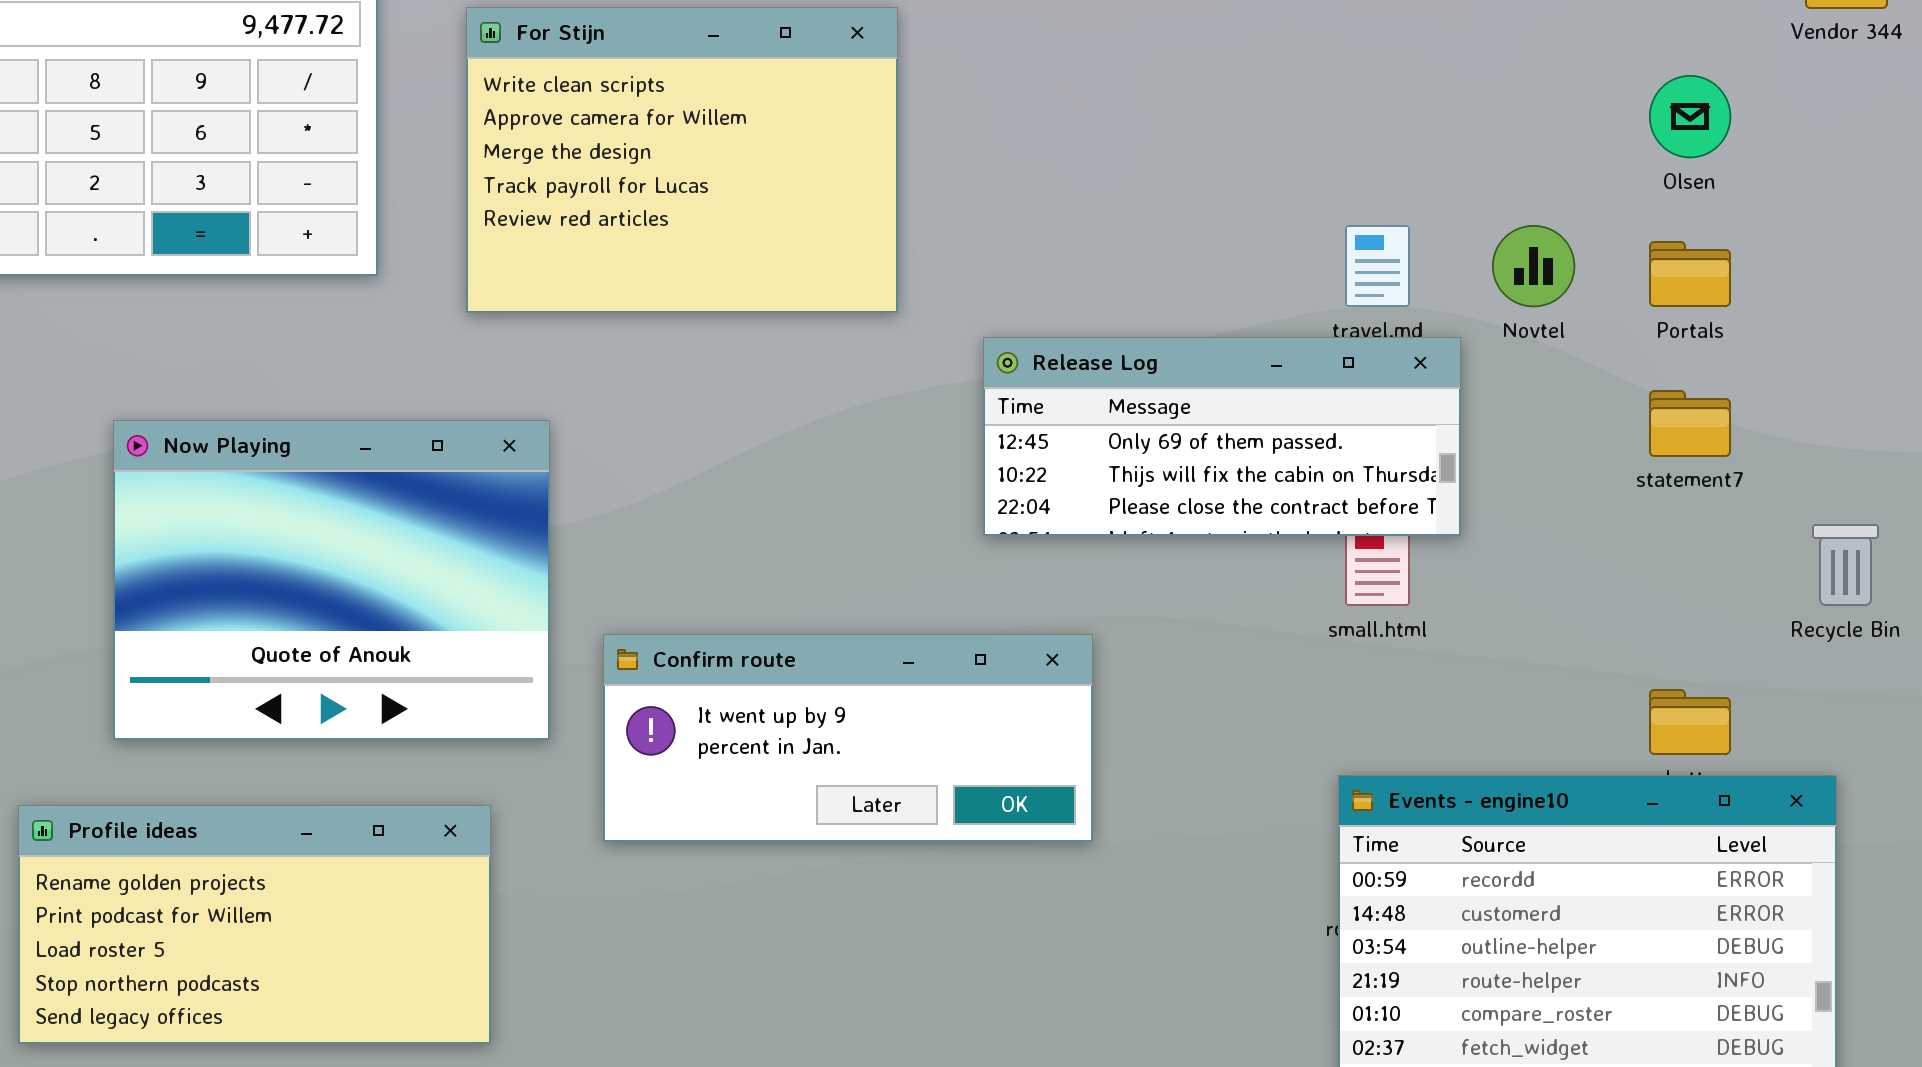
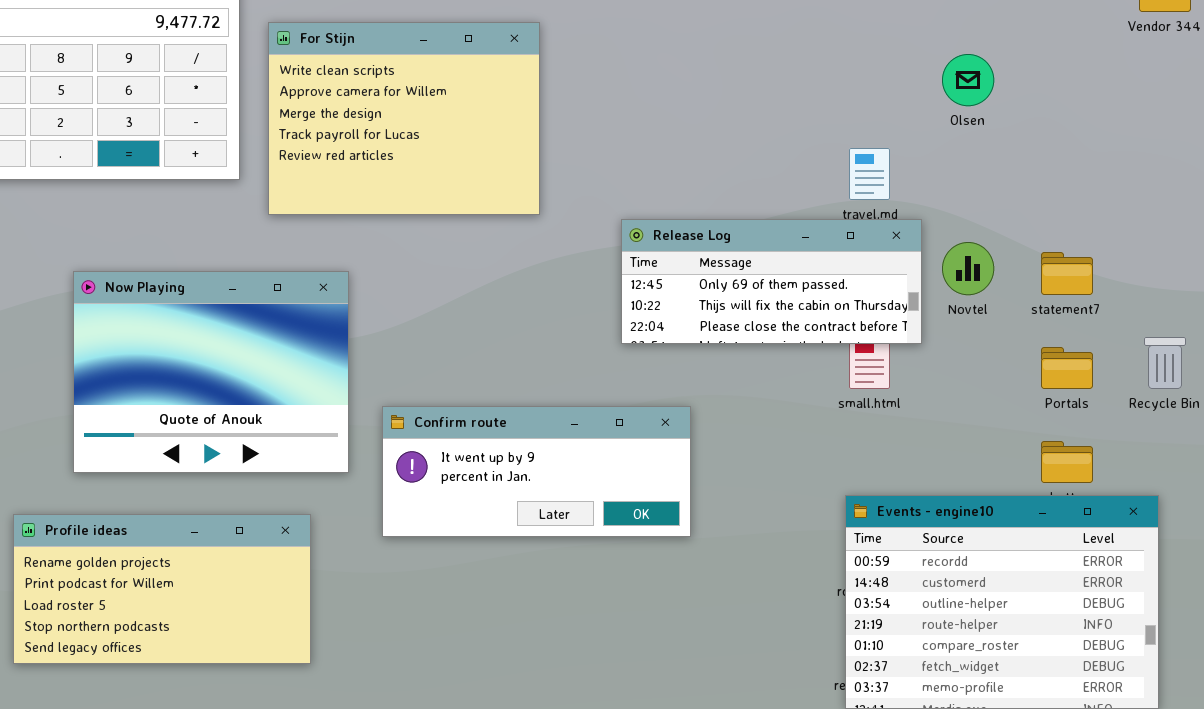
For Stijn: [466,7,898,313] -> [268,22,540,215], moved
Olsen: [1649,75,1731,158] -> [942,54,994,106], moved
Novtel: [1492,225,1575,307] -> [942,242,994,295], moved
Portals: [1649,241,1731,307] -> [1041,347,1093,389], moved

